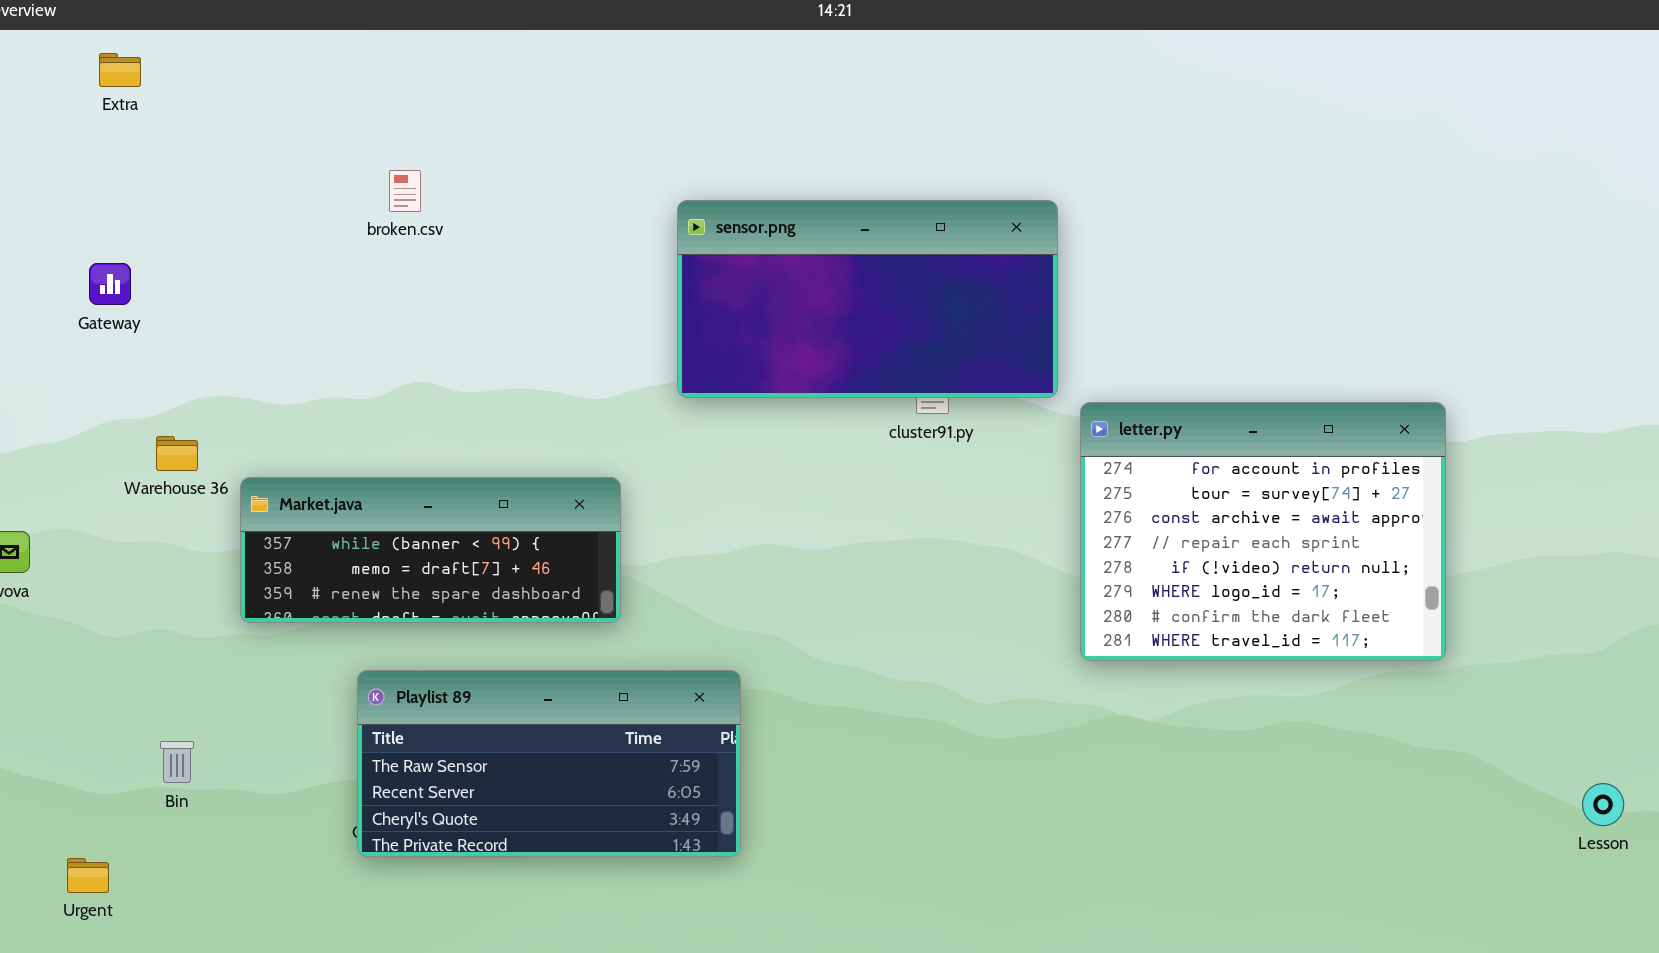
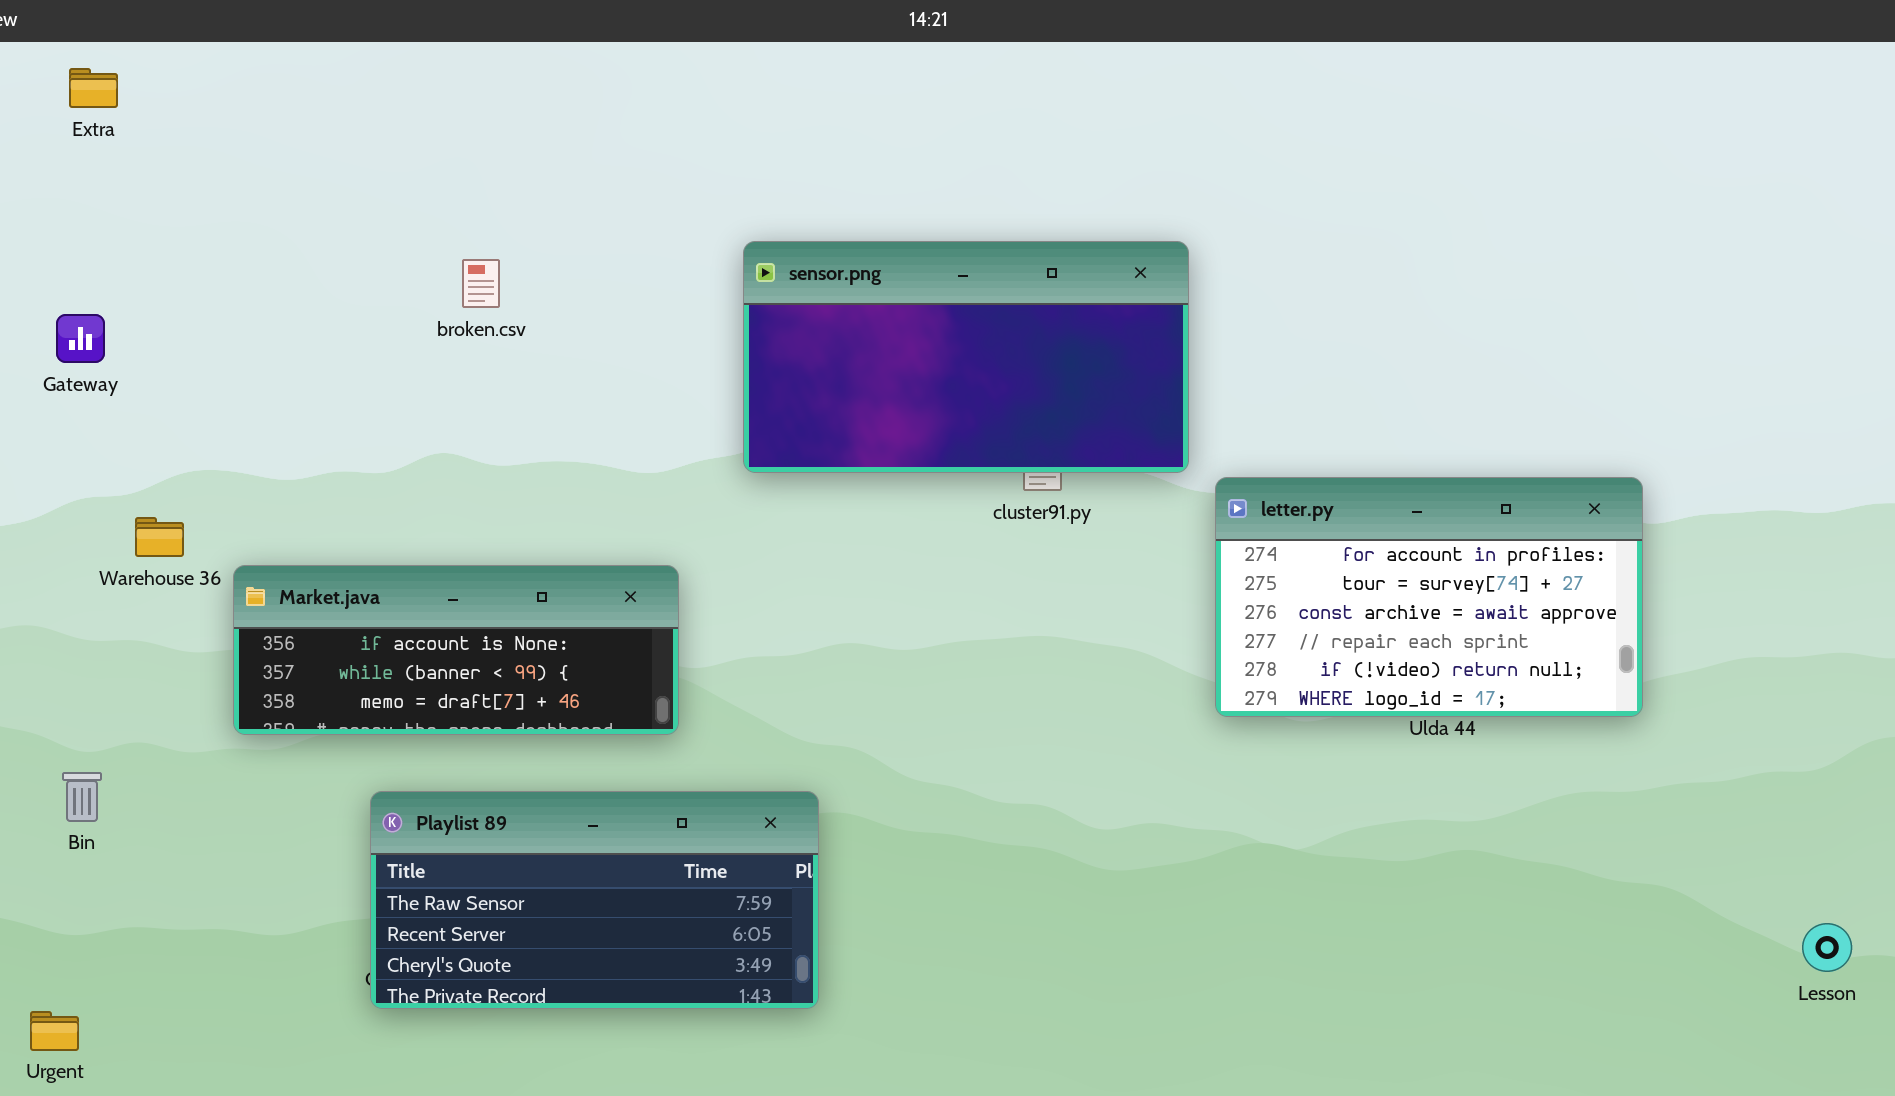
broken.csv: [389,170,421,212] -> [462,259,500,308], moved
letter.py: [1080,402,1446,661] -> [1215,477,1643,717], resized
Market.java: [240,477,621,623] -> [233,565,679,735], scrolled up 1 row
Bin: [160,741,194,783] -> [62,772,102,822], moved

